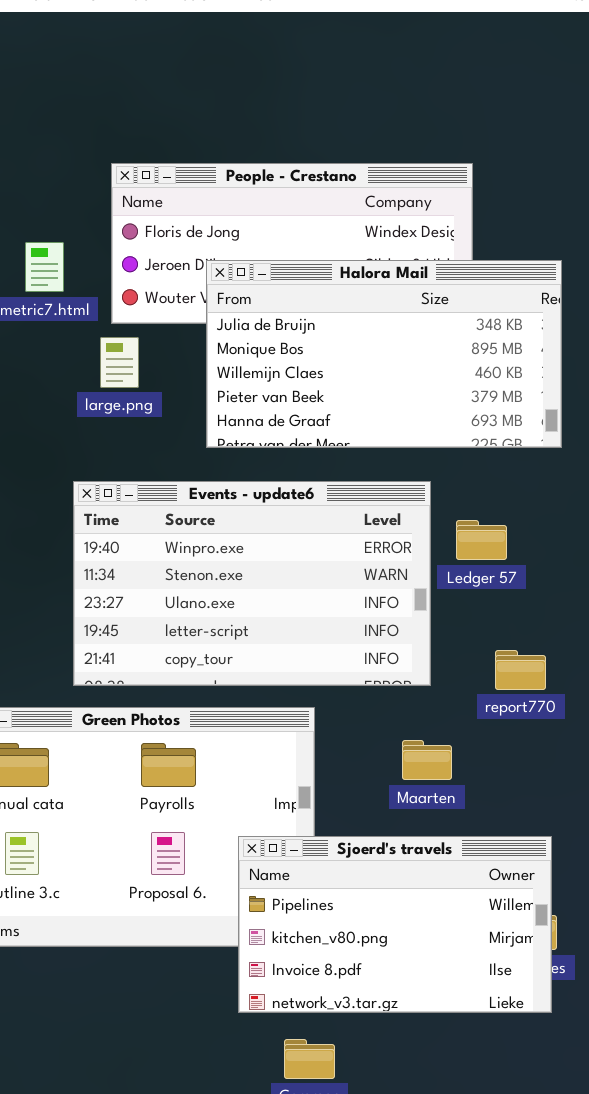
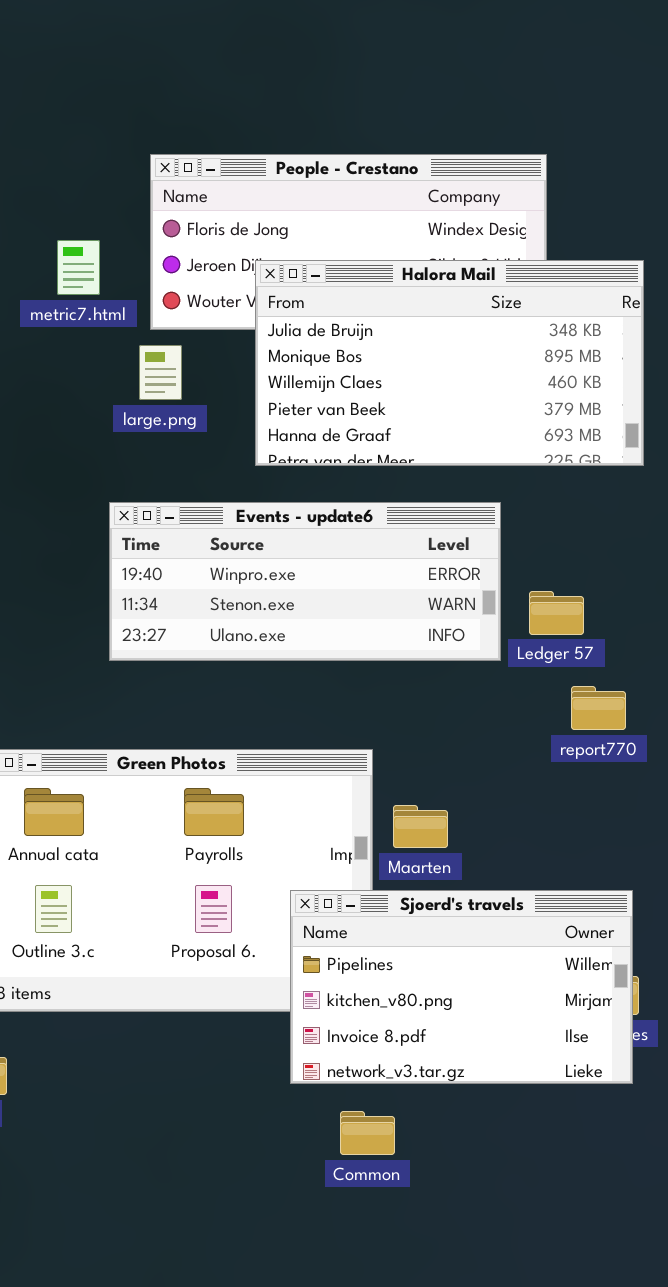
Events - update6: [73,481,431,686] -> [109,502,501,661], resized
Ledger 57: [456,520,507,560] -> [529,591,584,635], moved
Maarten: [402,740,452,780] -> [393,805,448,848], moved

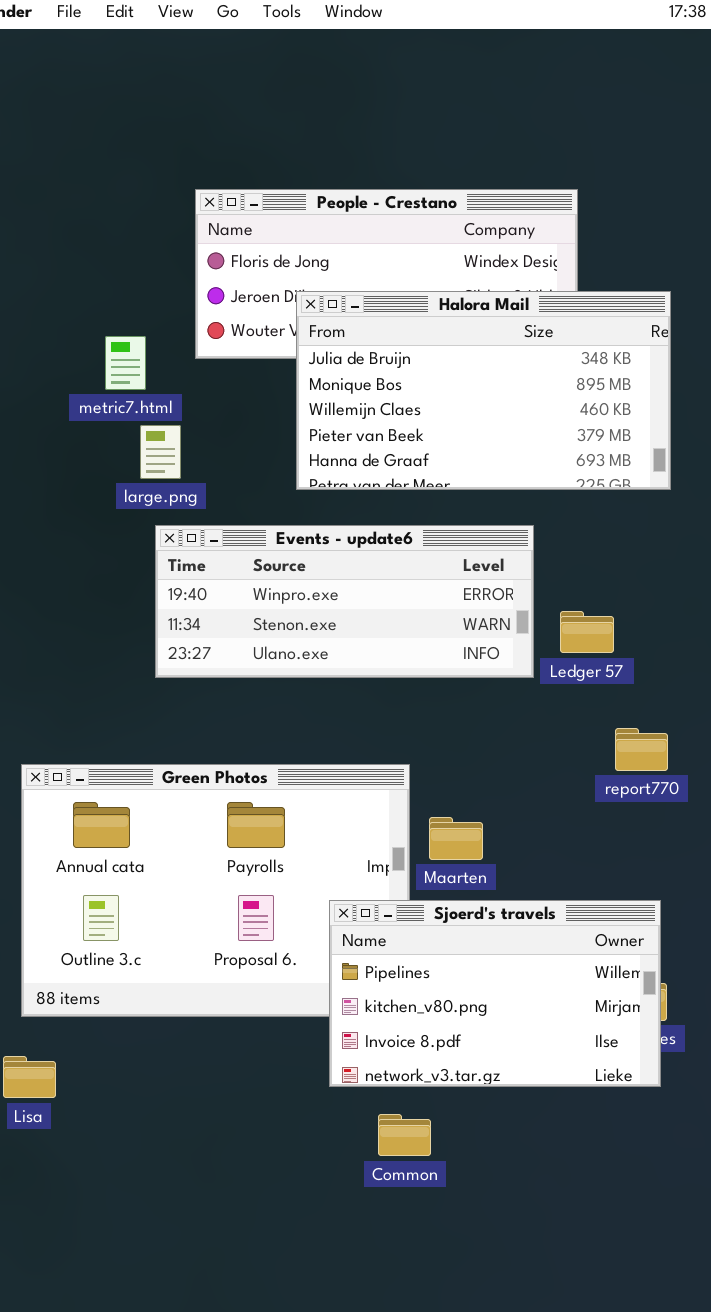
metric7.html: [57,240,100,295] -> [105,336,146,390], moved
large.png: [139,345,182,400] -> [140,425,181,479], moved
report770: [571,686,626,730] -> [615,728,668,771], moved

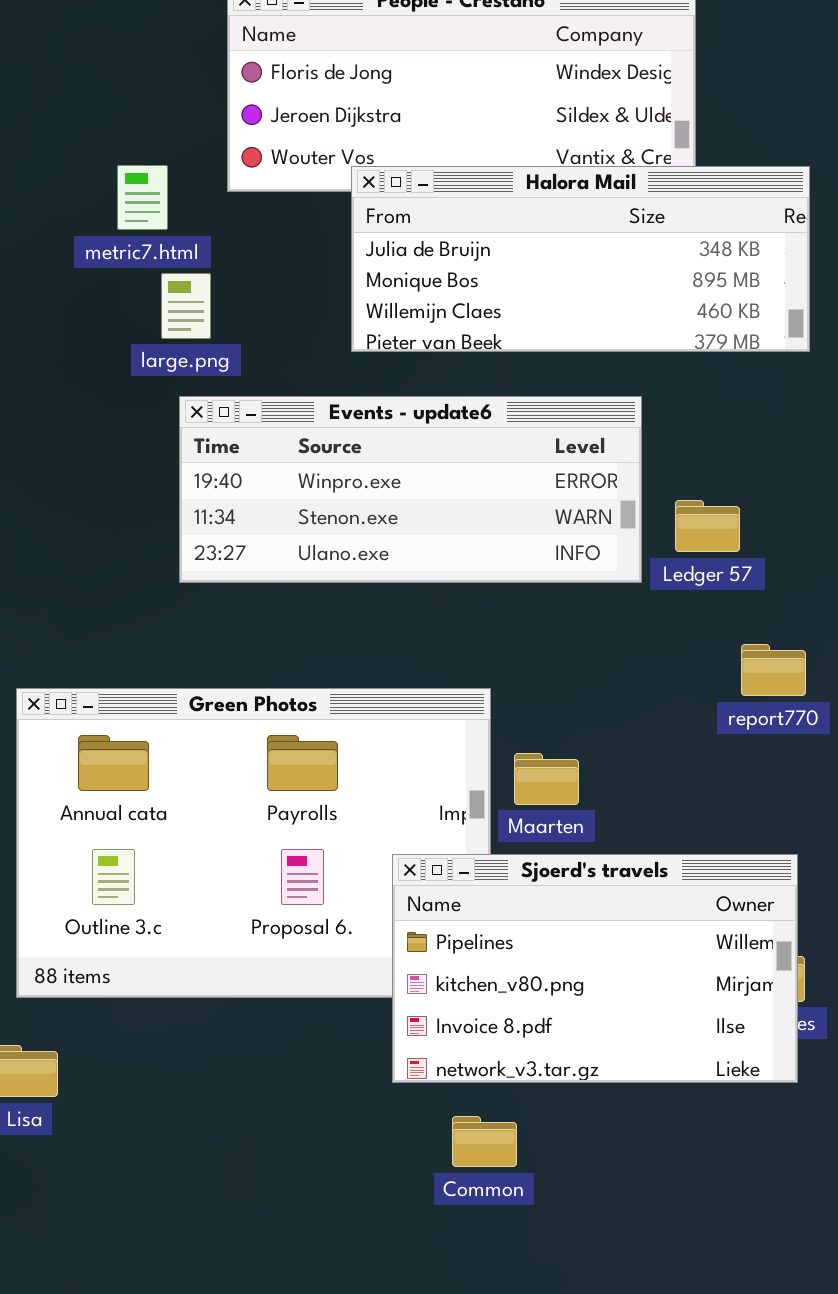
Halora Mail: [296,291,671,490] -> [351,166,810,352], resized

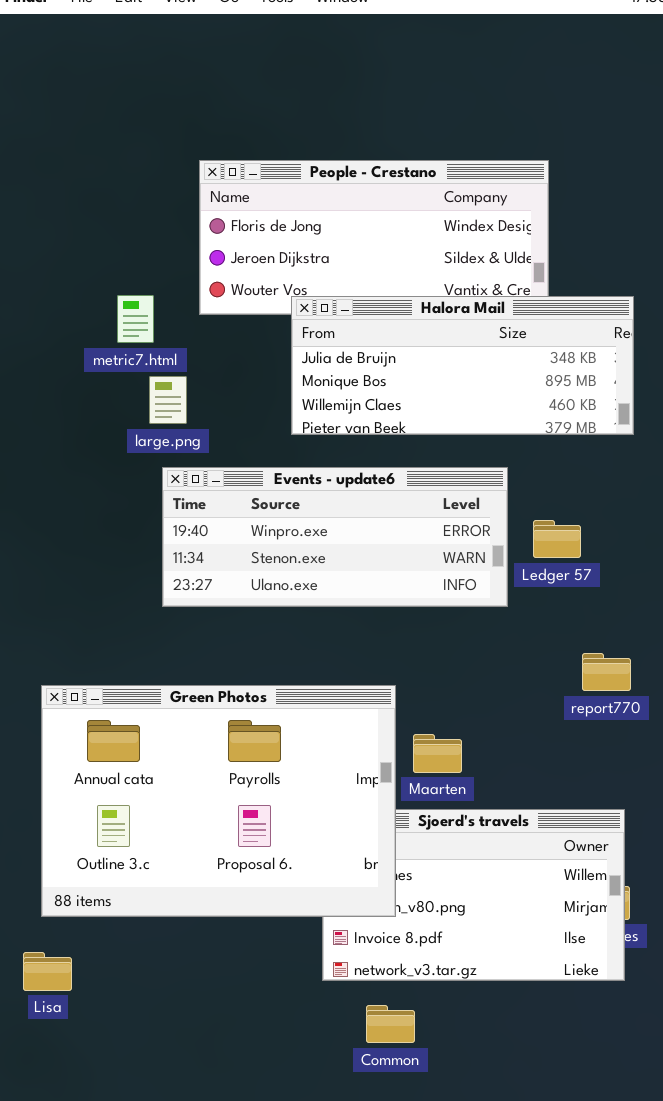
Ledger 57: [675,500,740,552] -> [533,520,581,558], moved
Green Photos: [16,688,491,998] -> [41,685,396,917], raised

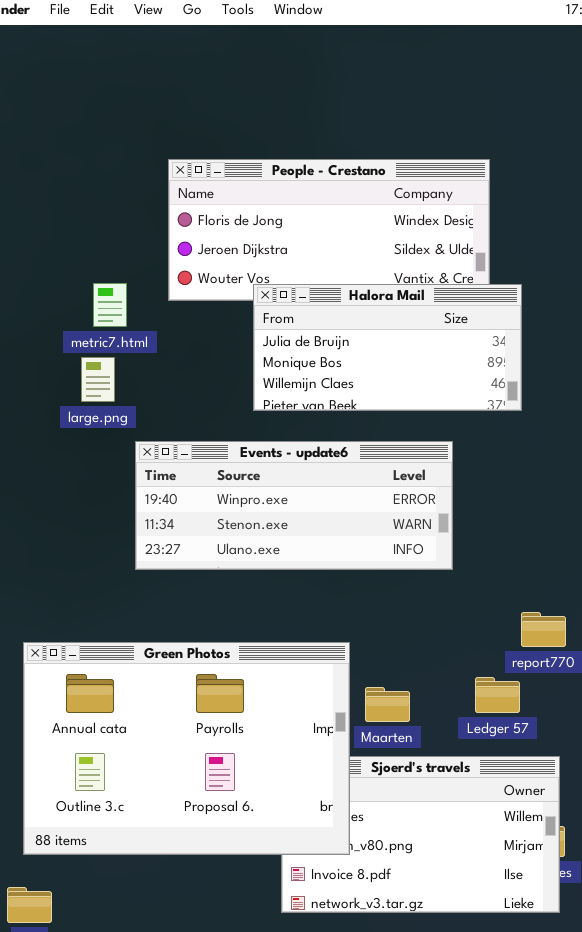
Halora Mail: [291,296,634,435] -> [253,284,522,411], resized
large.png: [149,376,187,424] -> [81,357,115,402], moved
Ledger 57: [533,520,581,558] -> [475,677,520,713], moved

